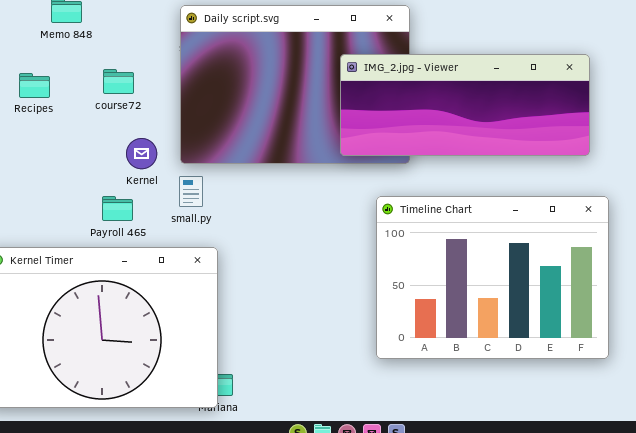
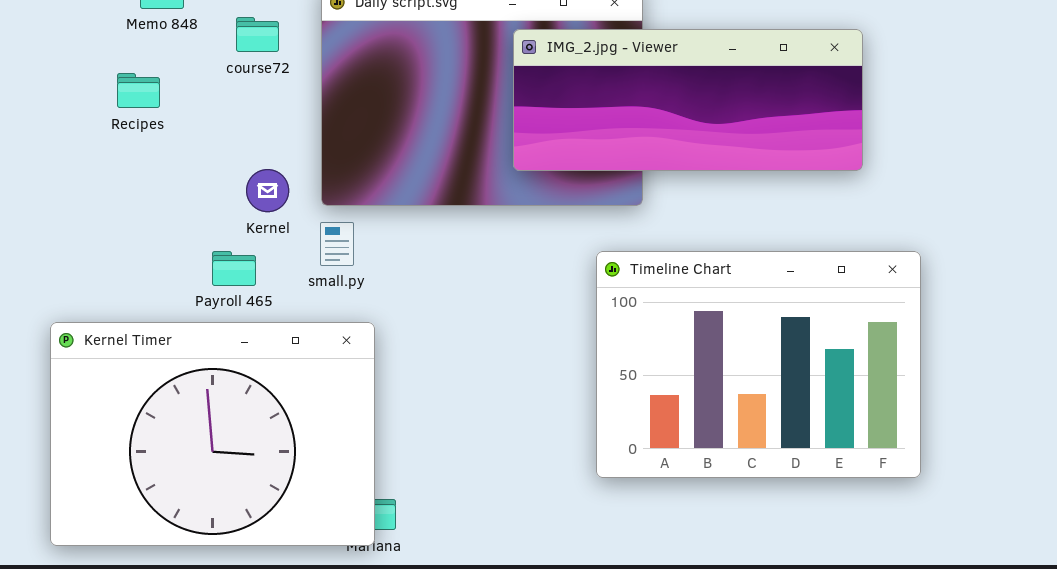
IMG_2.jpg - Viewer: [340,54,590,156] -> [513,29,863,171], moved
course72: [103,69,134,94] -> [236,17,279,52], moved
Recipes: [19,73,50,98] -> [117,73,160,108], moved

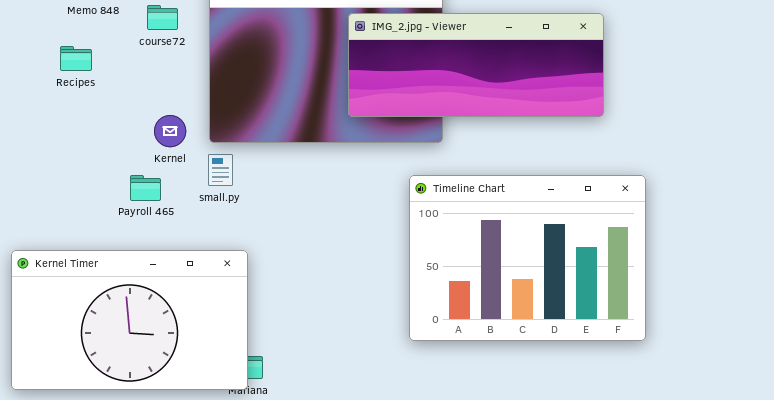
Kernel Timer: [50,322,375,546] -> [11,250,248,390], resized

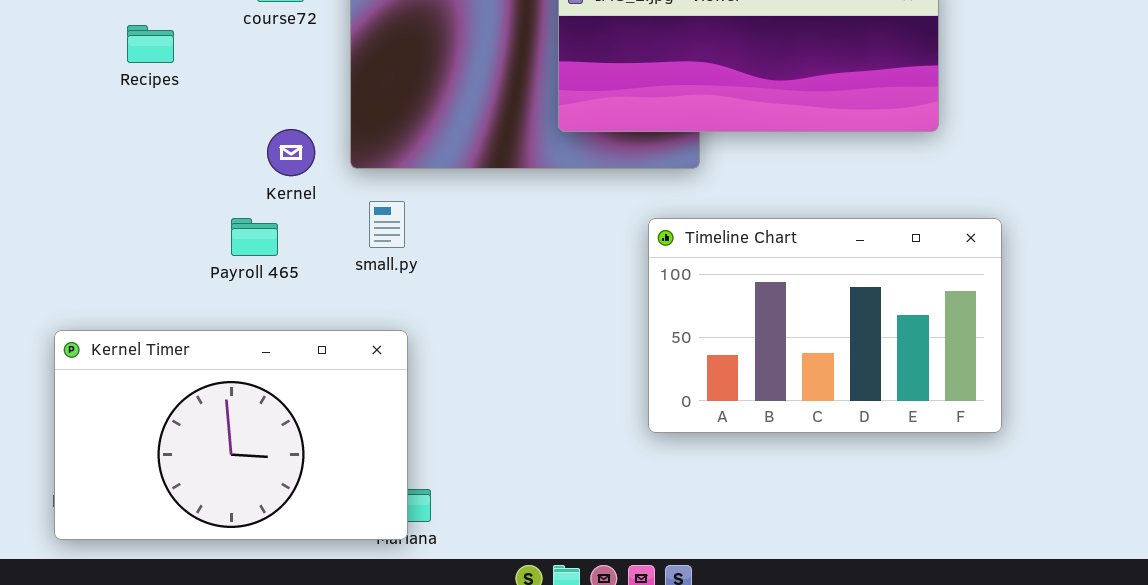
small.py: [208,154,233,186] -> [369,201,405,248], moved
Timeline Chart: [409,175,646,341] -> [648,218,1002,433], resized

